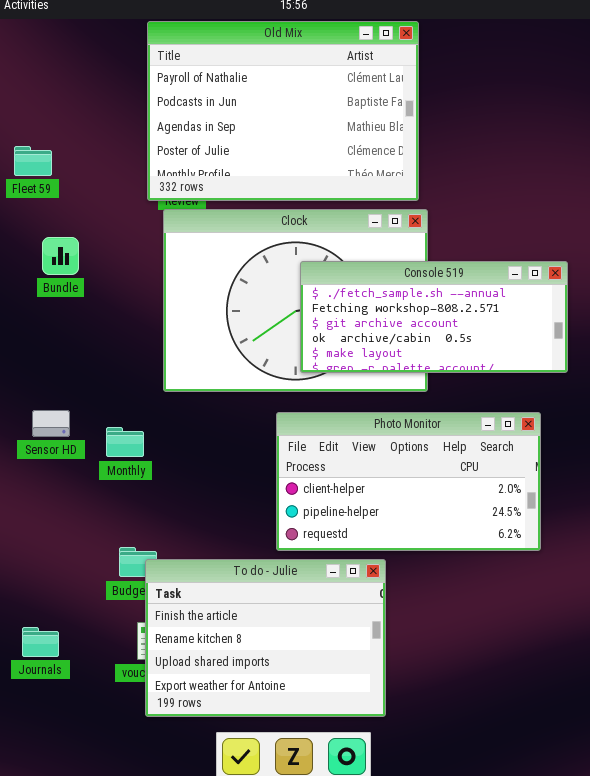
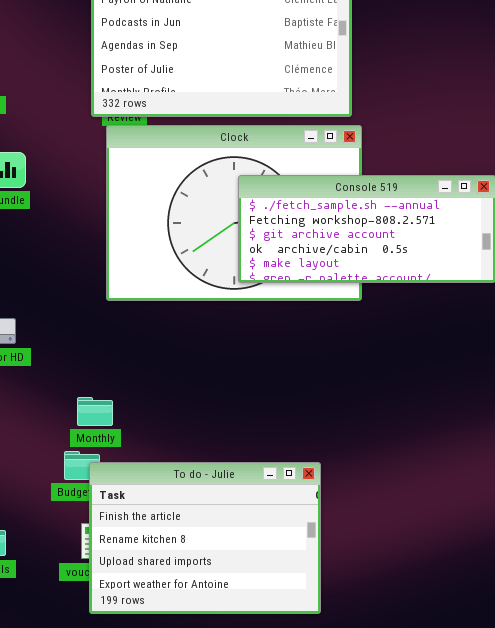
Photo Monitor: [276,412,541,551] -> none, closed
Monthly: [106,427,144,457] -> [77,397,113,426], moved

